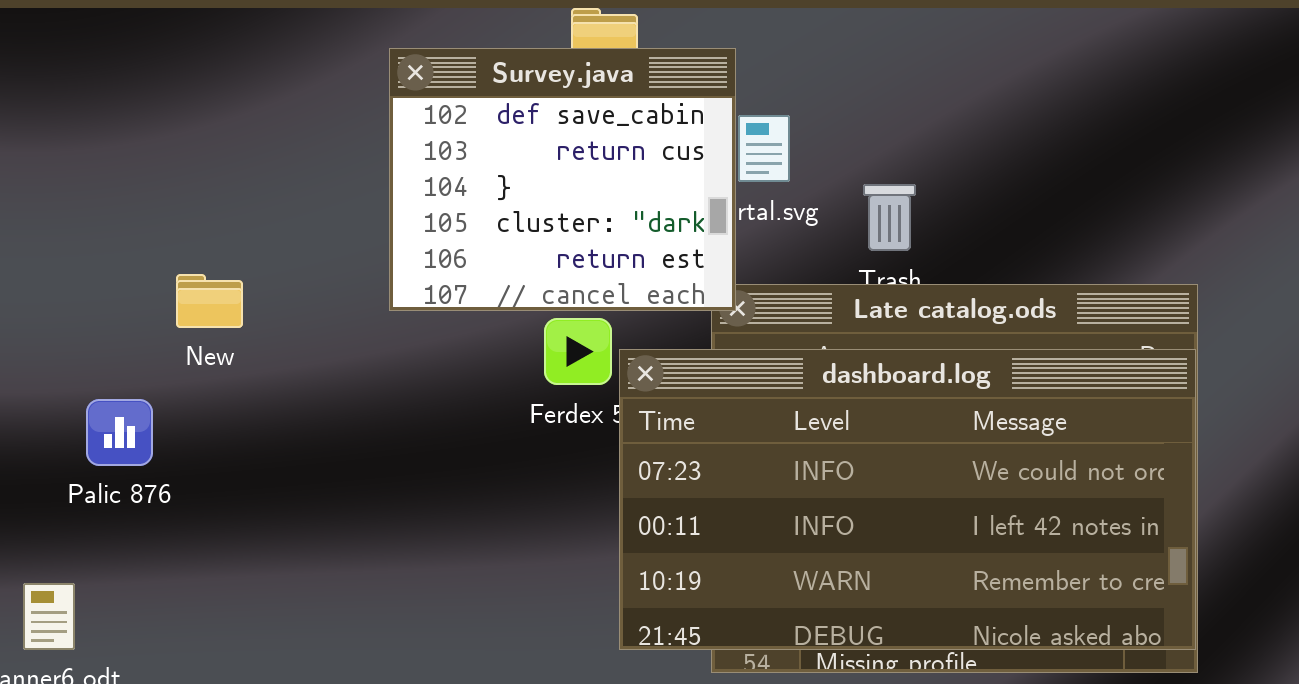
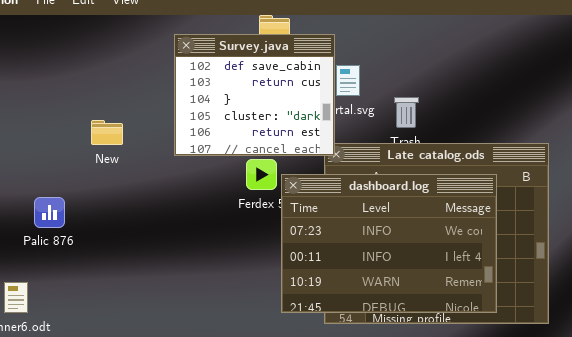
New: [176,274,243,328] -> [91,120,123,145], moved
dashboard.log: [619,349,1196,650] -> [281,174,497,313], resized

